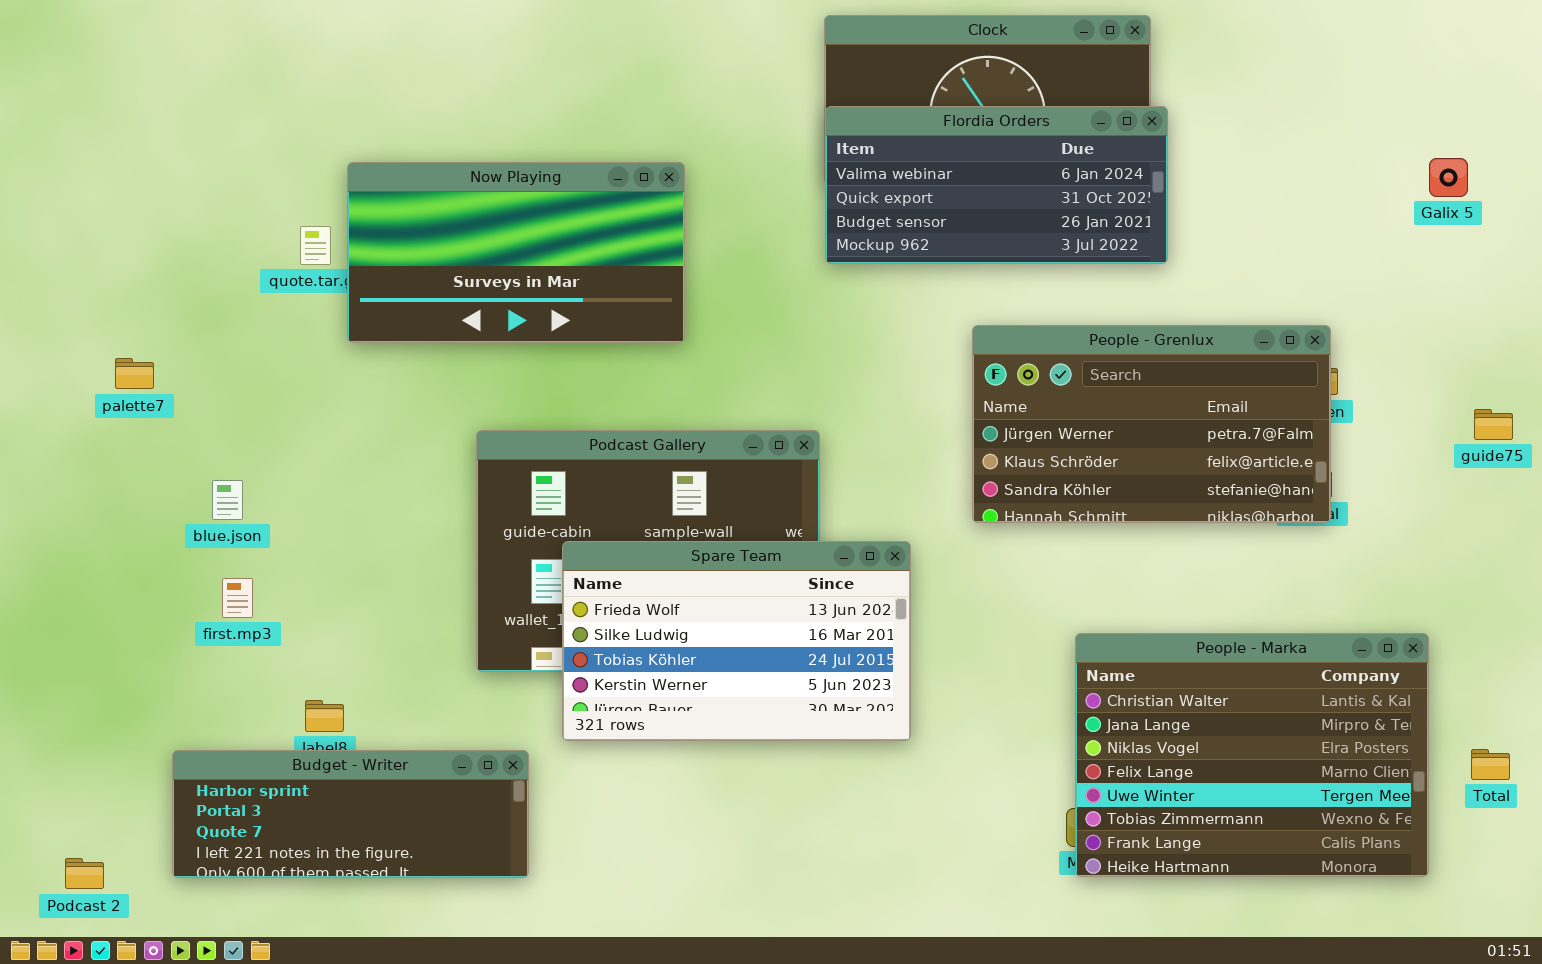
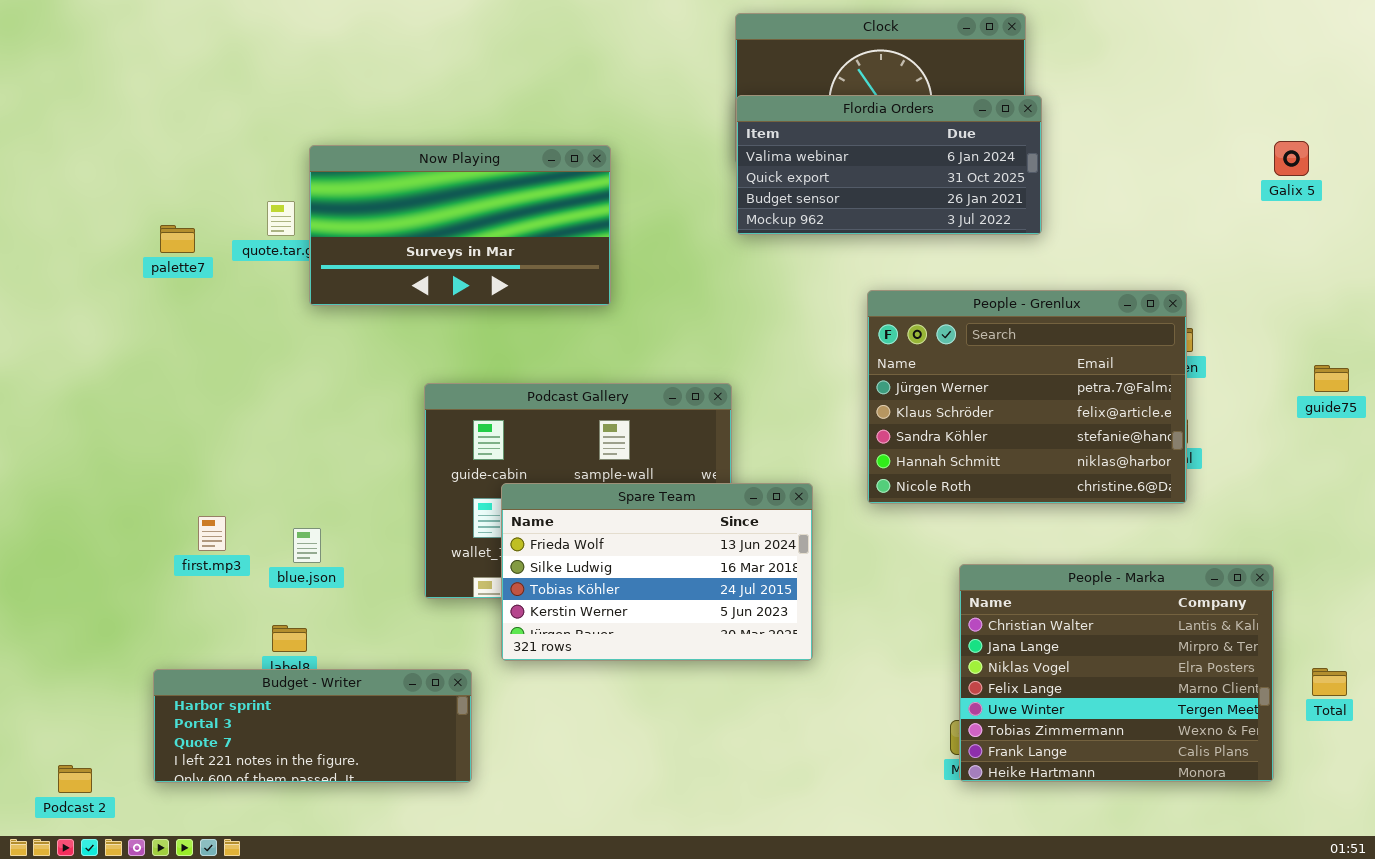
People - Grenlux: [972,325,1331,523] -> [867,290,1187,504], resized
palette7: [115,358,154,389] -> [160,225,195,253], moved
blue.json: [212,480,243,520] -> [293,528,321,563], moved

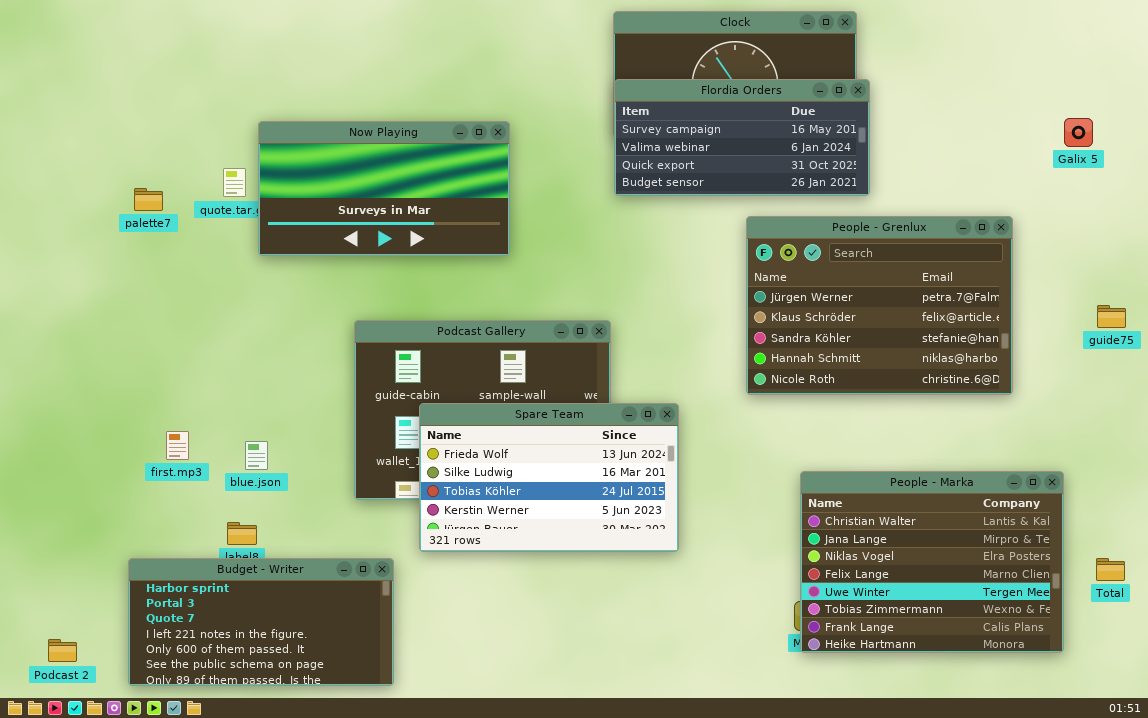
Flordia Orders: [736,95,1042,235] -> [614,79,870,196], scrolled up 1 row
People - Grenlux: [867,290,1187,504] -> [746,216,1013,395], moved
Budget - Writer: [153,669,472,783] -> [128,558,394,686], resized

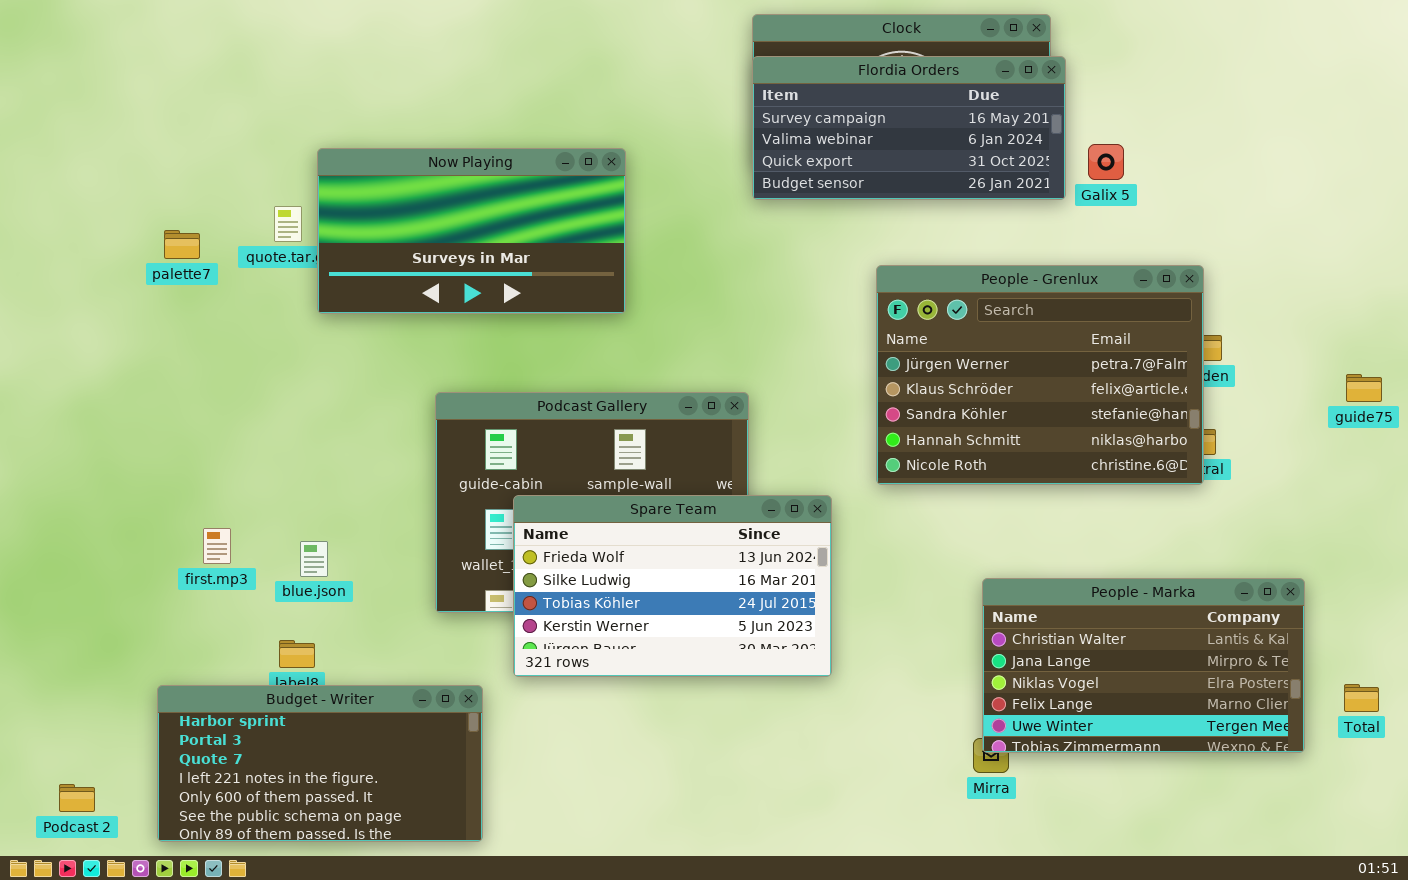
Flordia Orders: [614,79,870,196] -> [752,56,1066,200], moved
Galix 5: [1064,118,1093,147] -> [1088,144,1124,180], moved
People - Grenlux: [746,216,1013,395] -> [876,265,1204,485], moved
People - Marka: [800,471,1064,653] -> [982,578,1305,753], resized

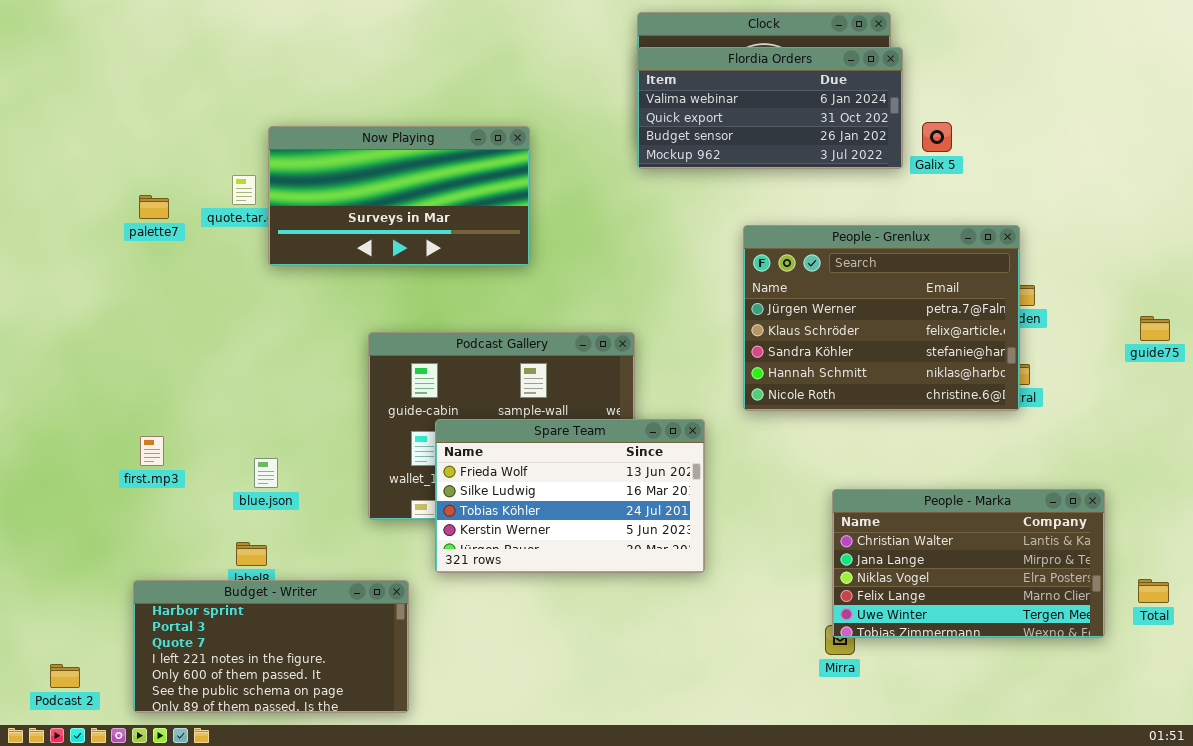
Flordia Orders: [752,56,1066,200] -> [637,47,903,169], scrolled down 1 row
first.mp3: [203,528,231,564] -> [140,436,164,466], moved

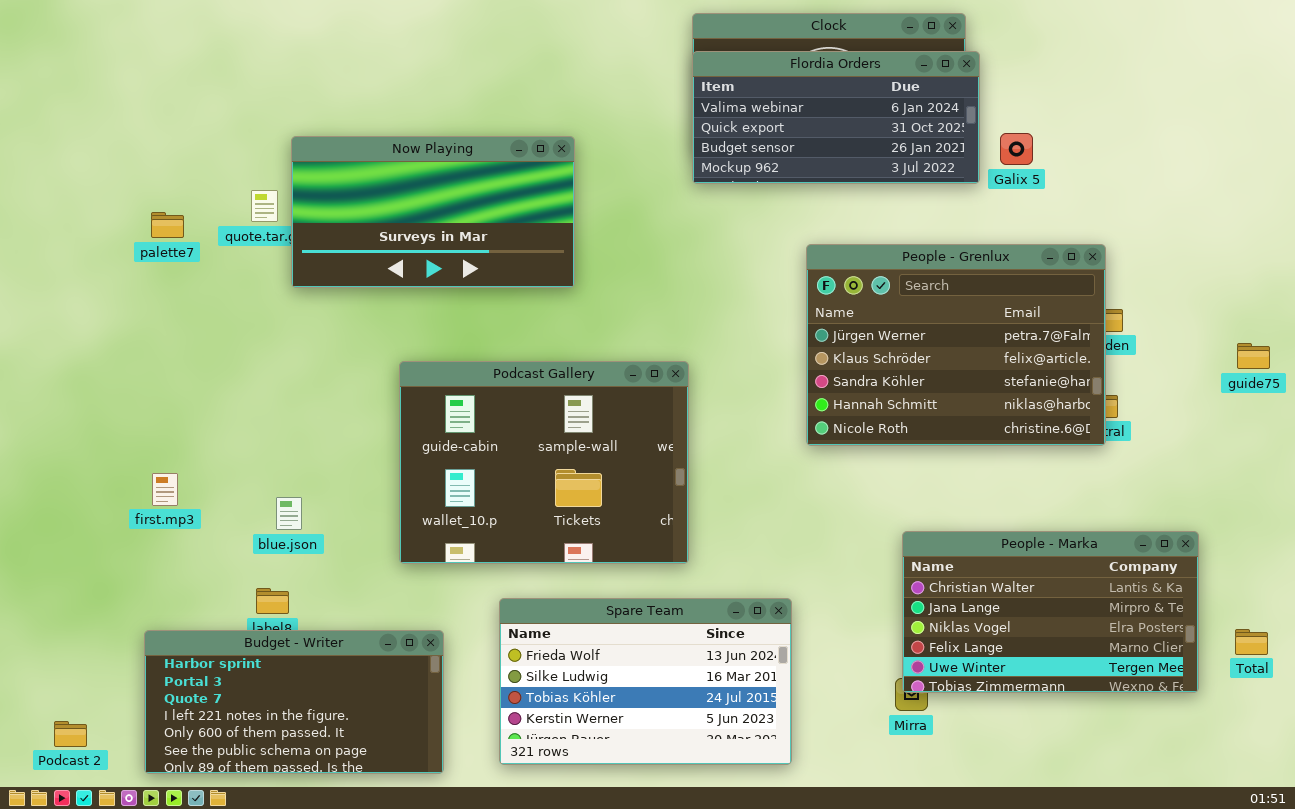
Spare Team: [435,419,705,573] -> [499,598,792,765], moved

